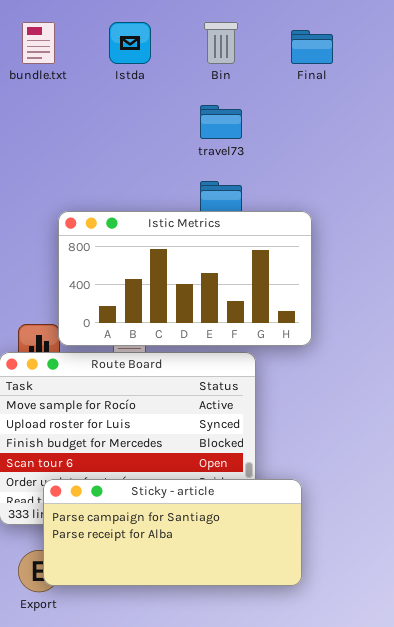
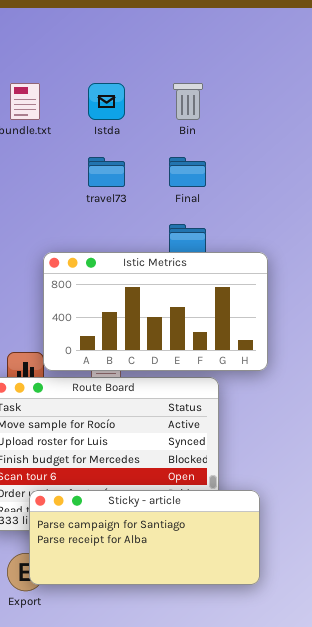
Final: [291,30,333,64] -> [169,157,206,187], moved
travel73: [200,105,242,139] -> [88,157,125,187], moved

